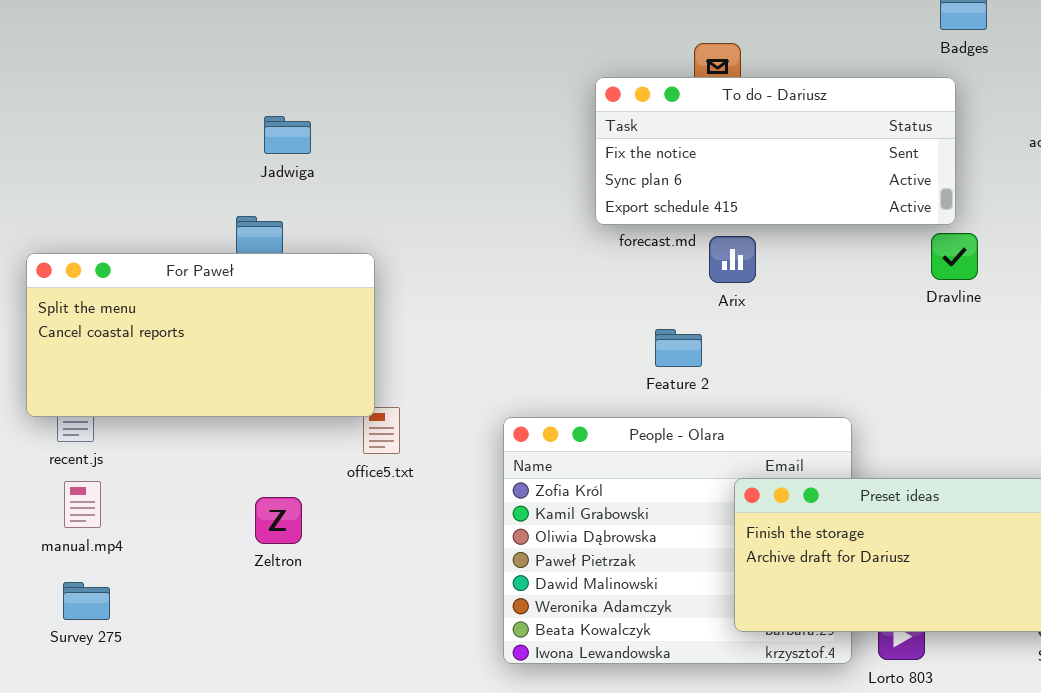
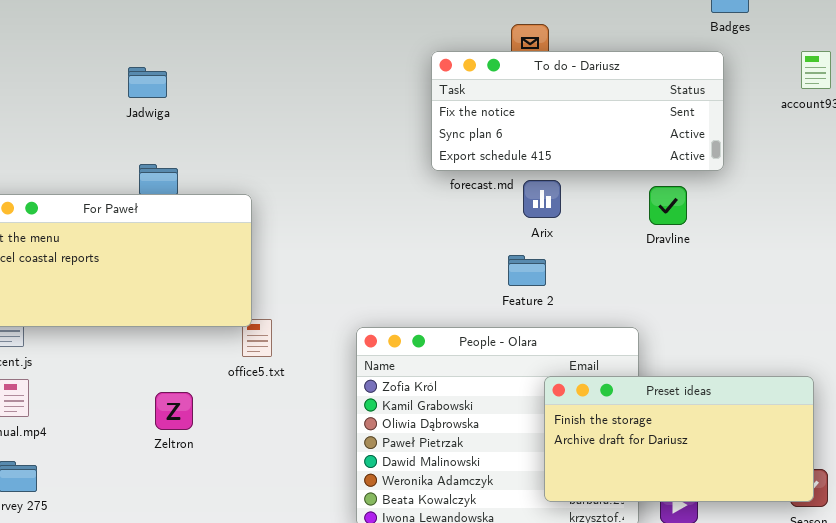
Jadwiga: [264,116,311,154] -> [128,67,167,98], moved
Dravline: [931,233,978,280] -> [649,186,687,225], moved
Feature 2: [655,329,702,367] -> [508,255,546,286], moved

